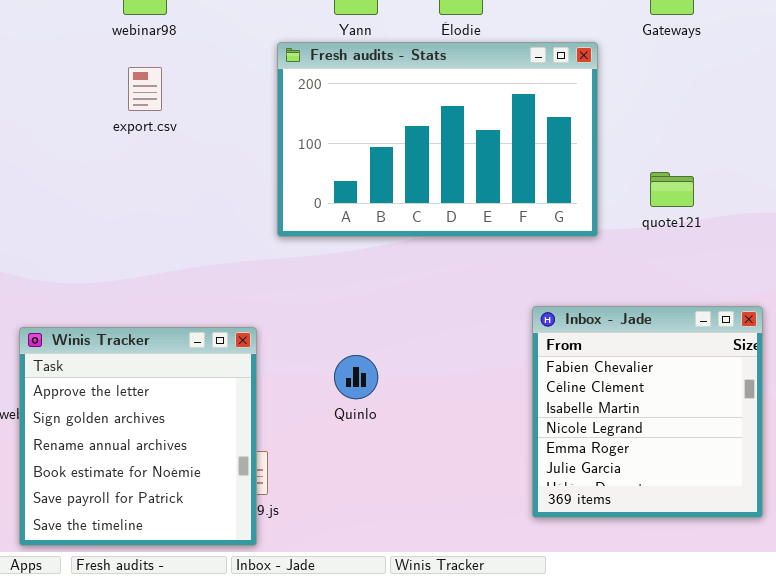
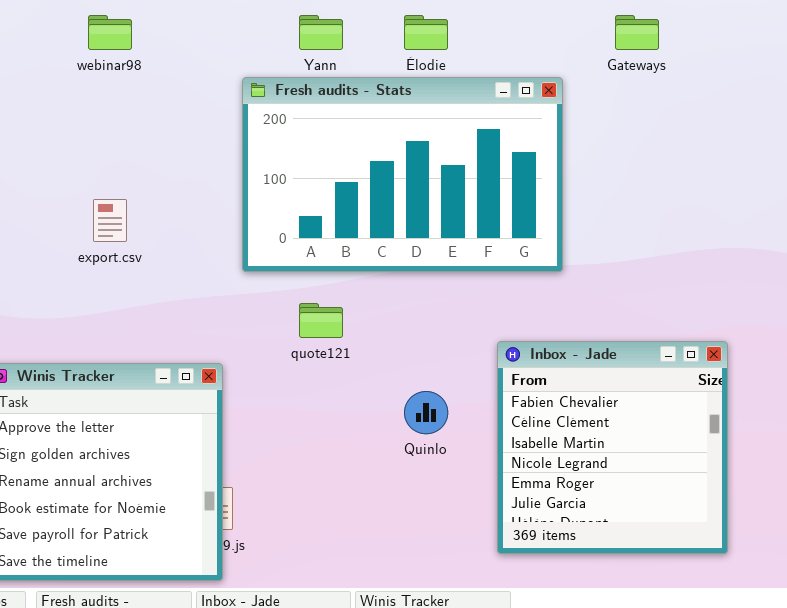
export.csv: [128,67,162,111] -> [93,199,127,242], moved
quote121: [650,172,694,207] -> [299,303,343,338], moved
Quinlo: [334,355,378,399] -> [404,391,448,434], moved

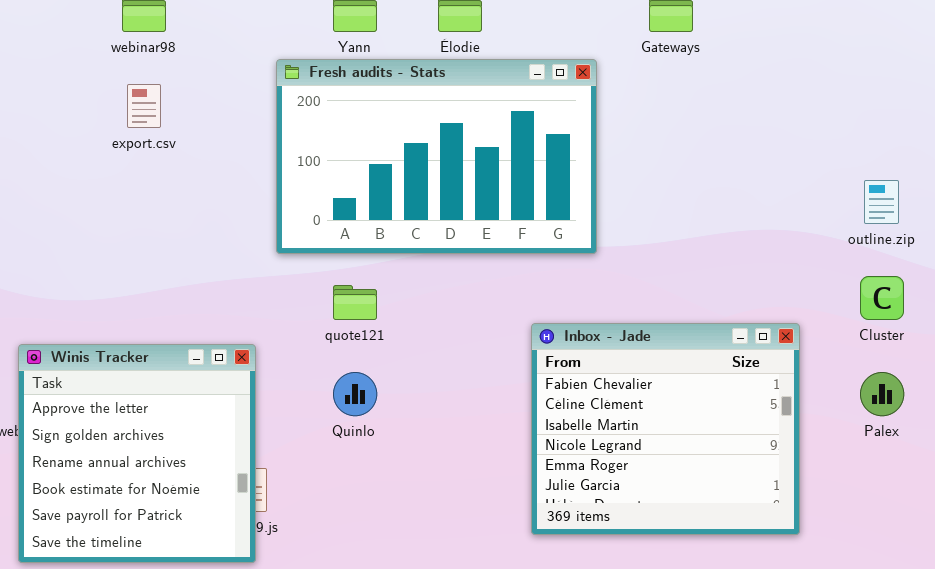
export.csv: [93,199,127,242] -> [127,84,161,128], moved
Inbox - Jade: [497,341,728,554] -> [531,323,800,535], resized
Quinlo: [404,391,448,434] -> [333,372,377,416], moved

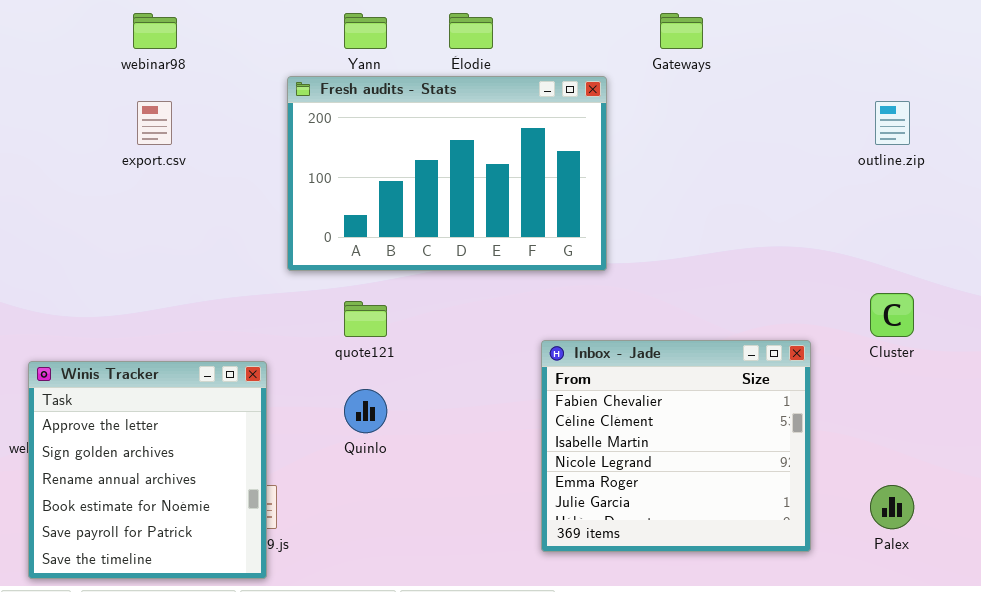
outline.zip: [864,180,899,224] -> [875,101,910,145], moved
Palex: [860,372,904,416] -> [870,485,914,529], moved

